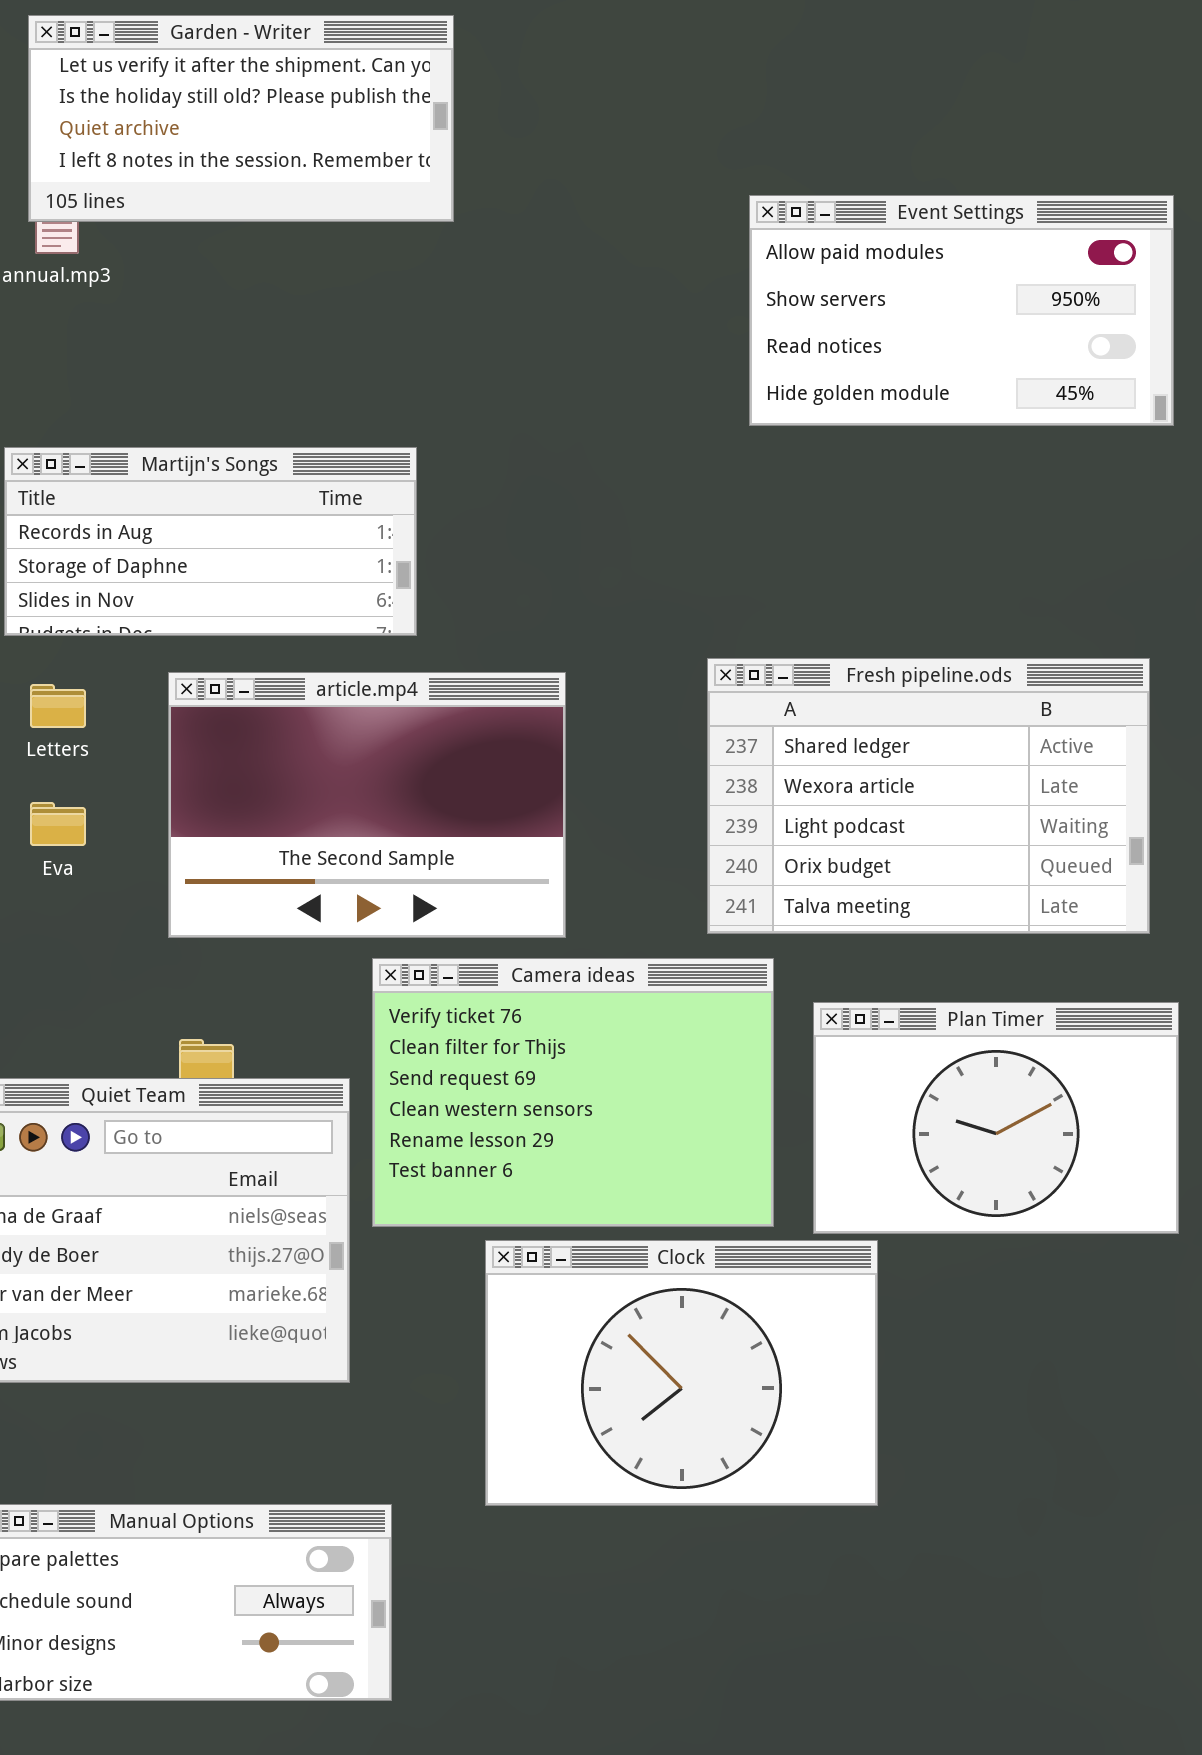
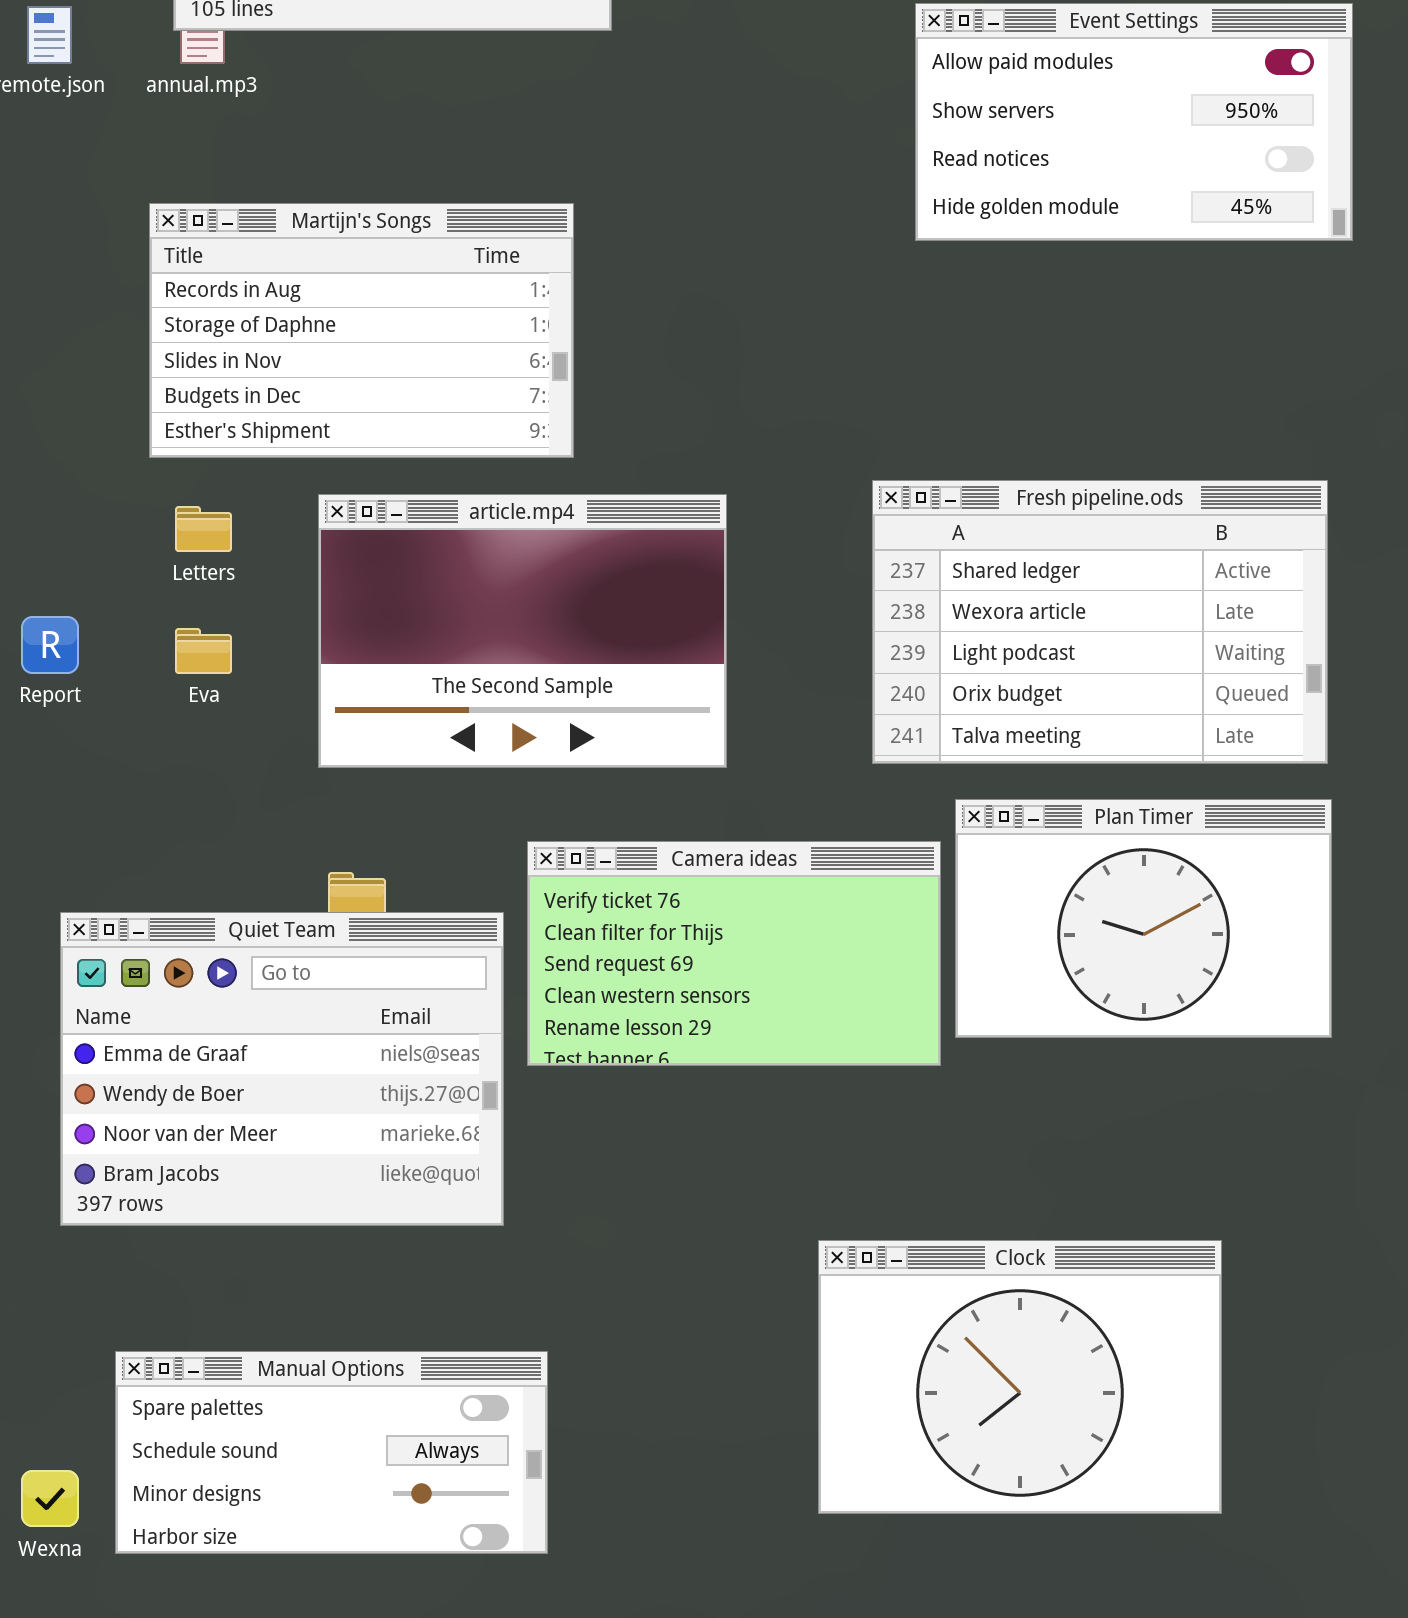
Martijn's Songs: [4,447,417,636] -> [149,203,574,458], resized
Camera ideas: [372,958,774,1227] -> [527,841,941,1066], resized
Plan Timer: [813,1002,1179,1234] -> [955,799,1332,1038], moved
Clock: [485,1240,878,1506] -> [818,1240,1222,1514], moved

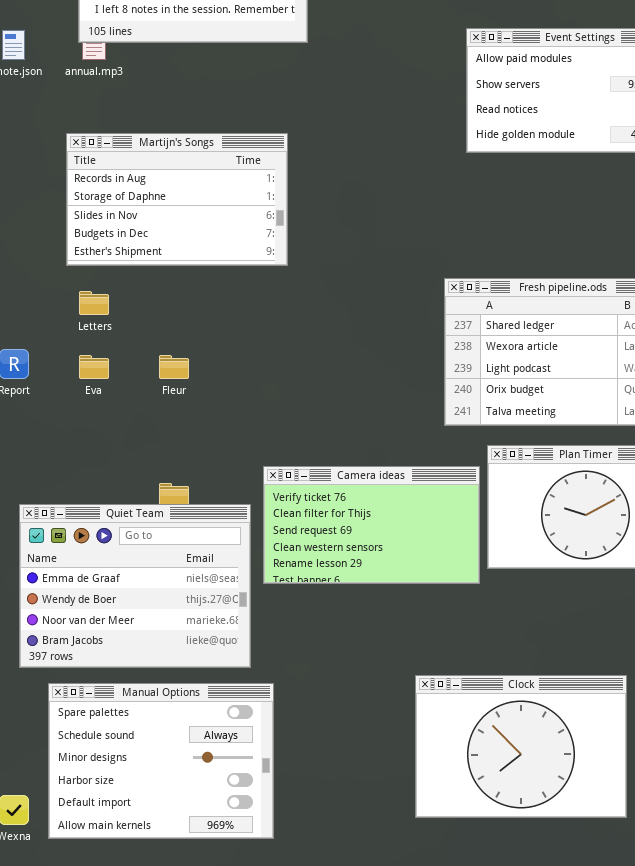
article.mp4: [318,494,727,768] -> none, closed
Manual Options: [115,1351,548,1554] -> [48,683,274,839], resized

